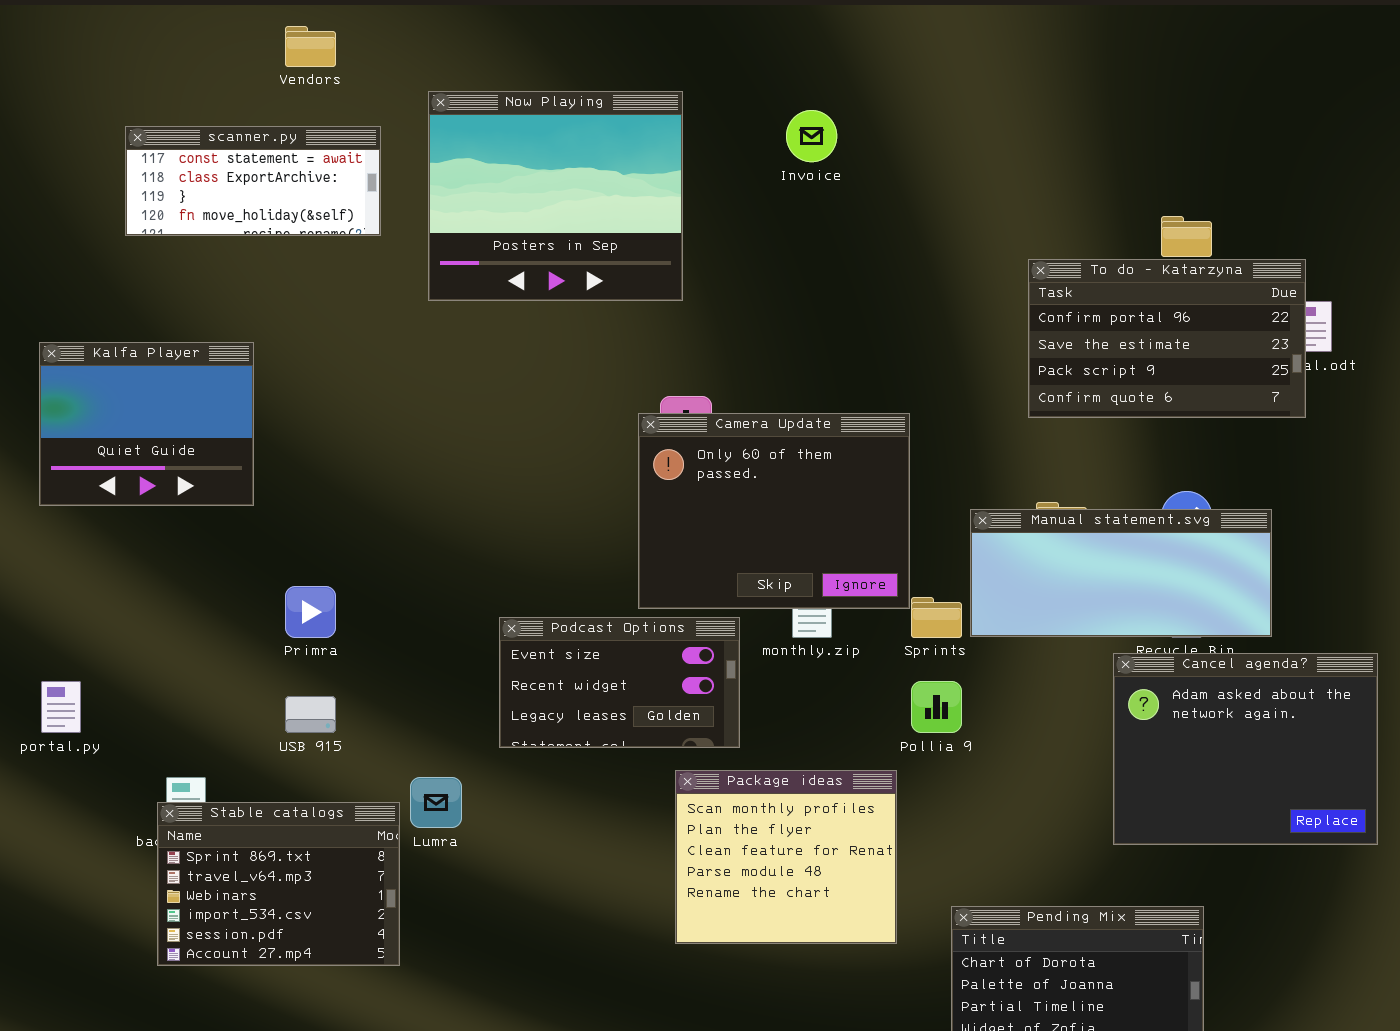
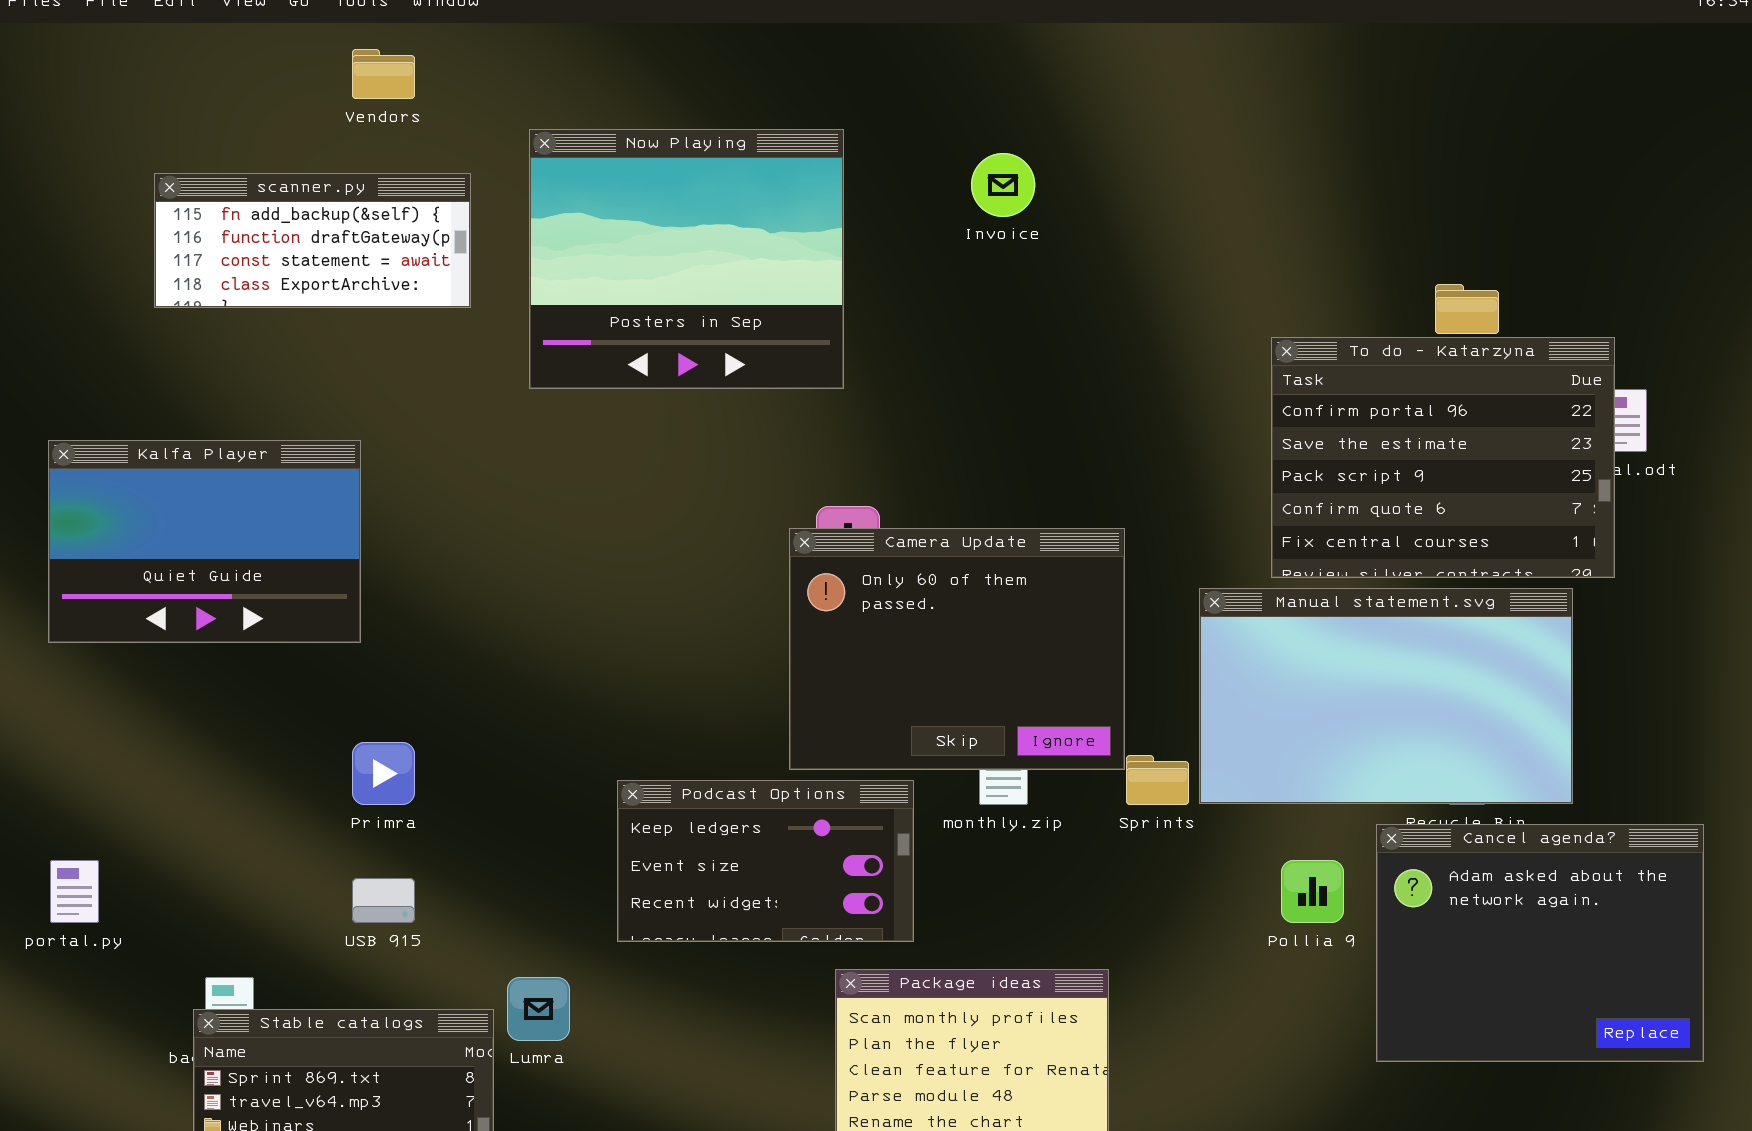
scanner.py: [125,126,381,236] -> [154,173,471,308], scrolled up 2 rows
To do - Katarzyna: [1028,259,1306,418] -> [1271,337,1615,578], resized
Kalfa Player: [39,342,254,506] -> [48,440,361,643], resized
Manual statement.svg: [970,509,1272,637] -> [1199,588,1573,804], resized
Podcast Options: [499,617,740,748] -> [617,780,914,942], scrolled up 1 row
Pollia 9: [911,681,962,733] -> [1281,860,1344,923], moved

